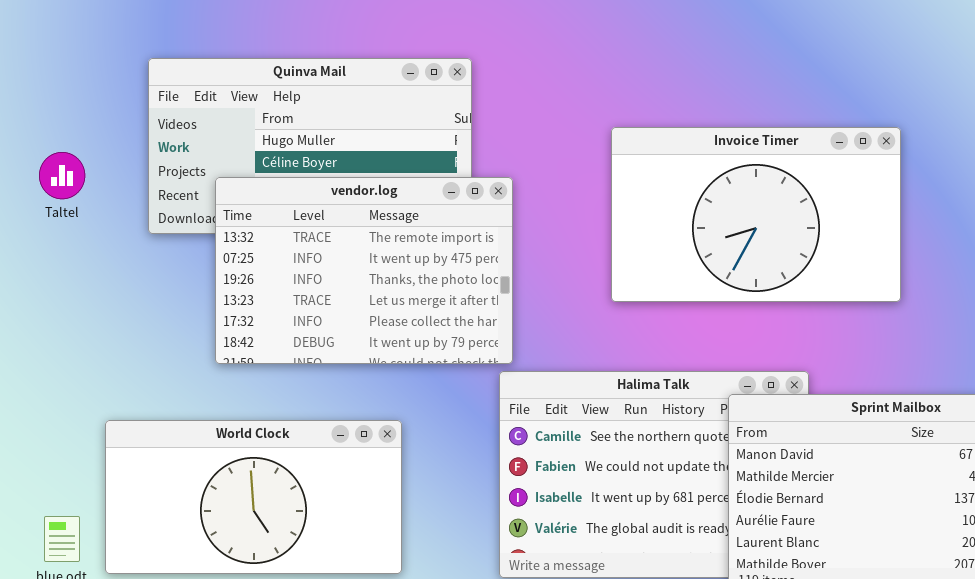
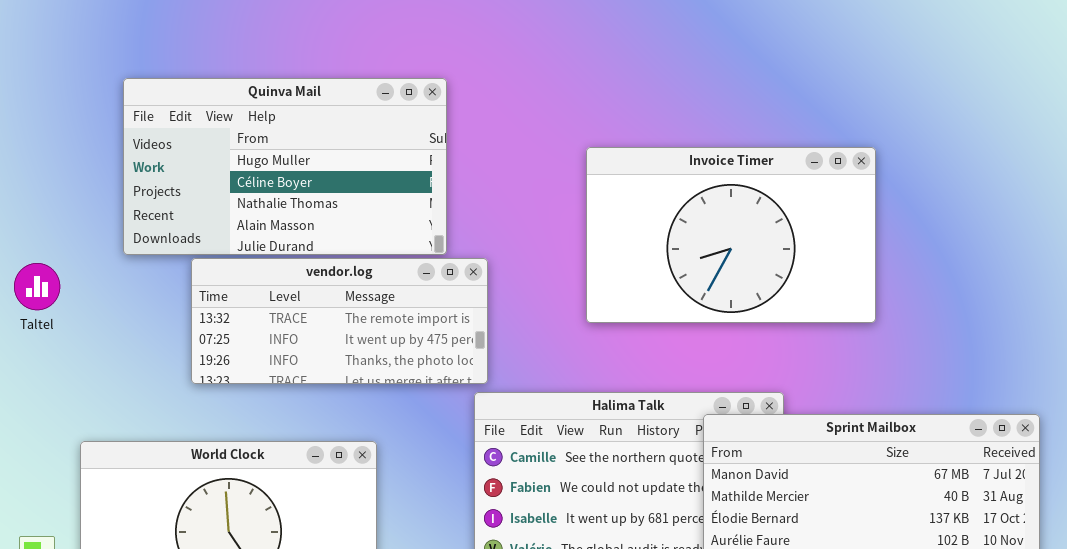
Taltel: [39,152,85,199] -> [14,263,60,310], moved
vendor.log: [215,177,513,364] -> [191,258,488,384], resized

